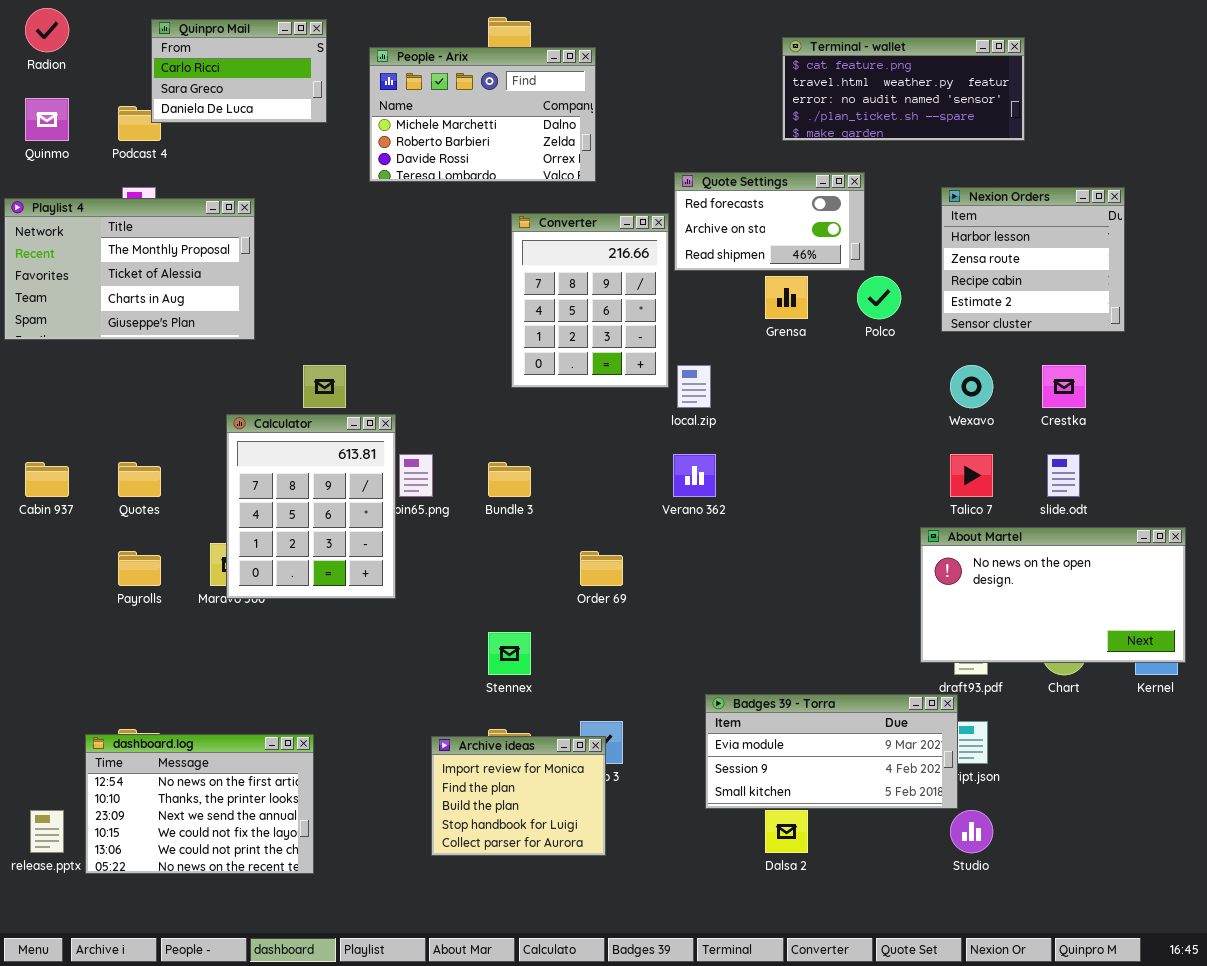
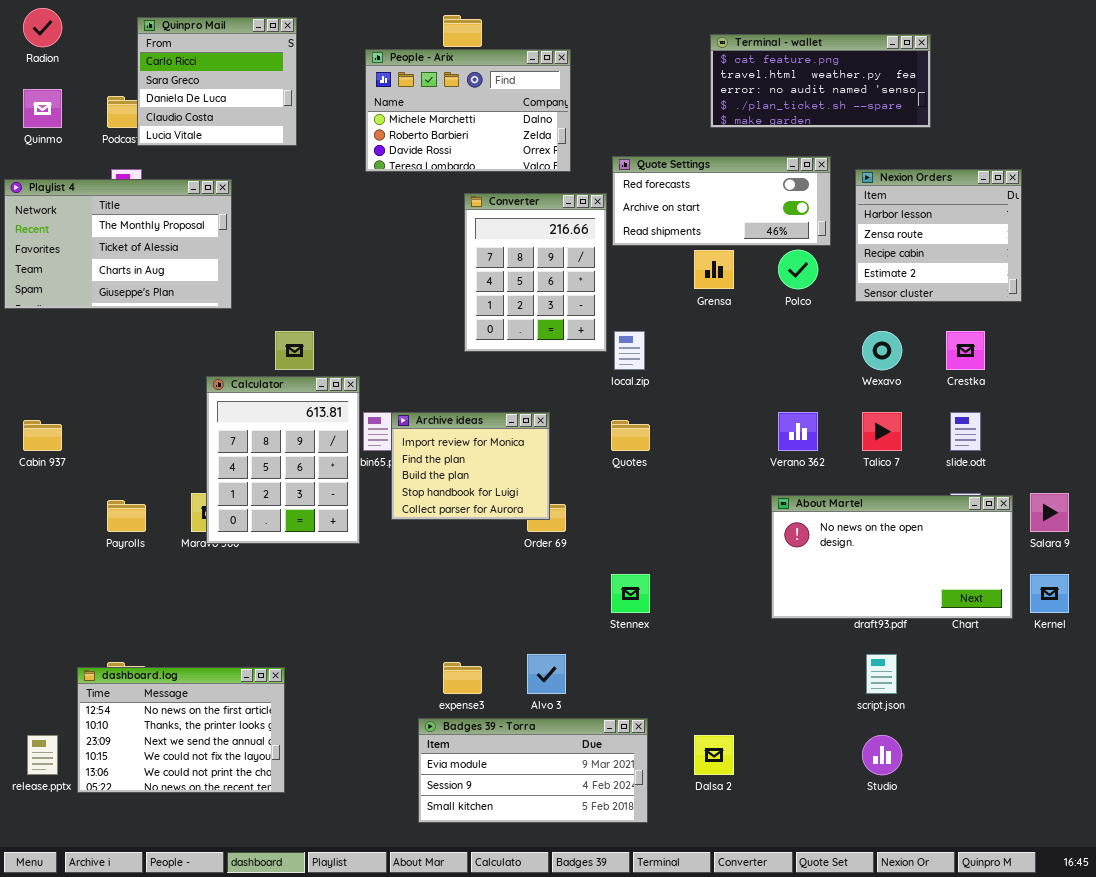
Quinpro Mail: [151,19,327,123] -> [137,17,297,146], resized
People - Arix: [369,47,596,182] -> [365,49,571,172], moved
Quote Settings: [674,172,865,271] -> [612,156,831,246], resized
Verano 362: [673,454,716,497] -> [778,412,818,451], moved
Quotes: [118,462,161,497] -> [611,420,650,451], moved
About Martel: [920,527,1186,663] -> [771,495,1013,619], moved
Stennex: [488,632,531,675] -> [611,574,650,613], moved
Badges 39 - Torra: [705,694,958,809] -> [418,718,648,823], moved
Archive ideas: [431,736,606,856] -> [391,412,550,520], moved

